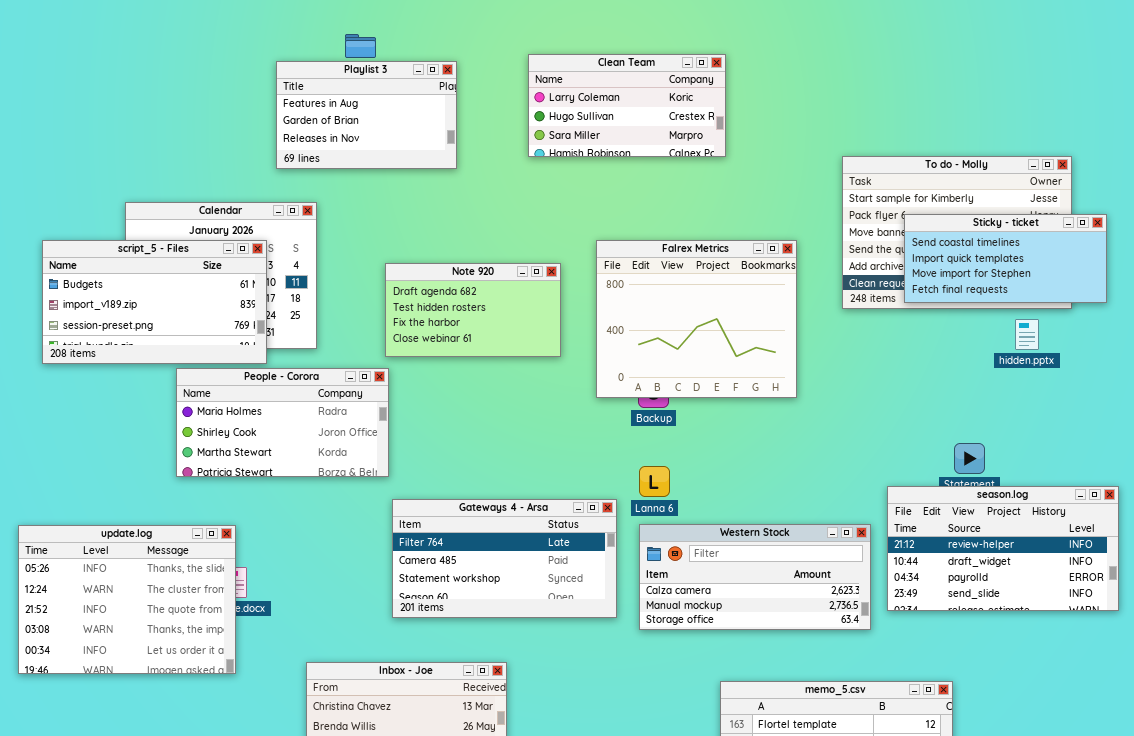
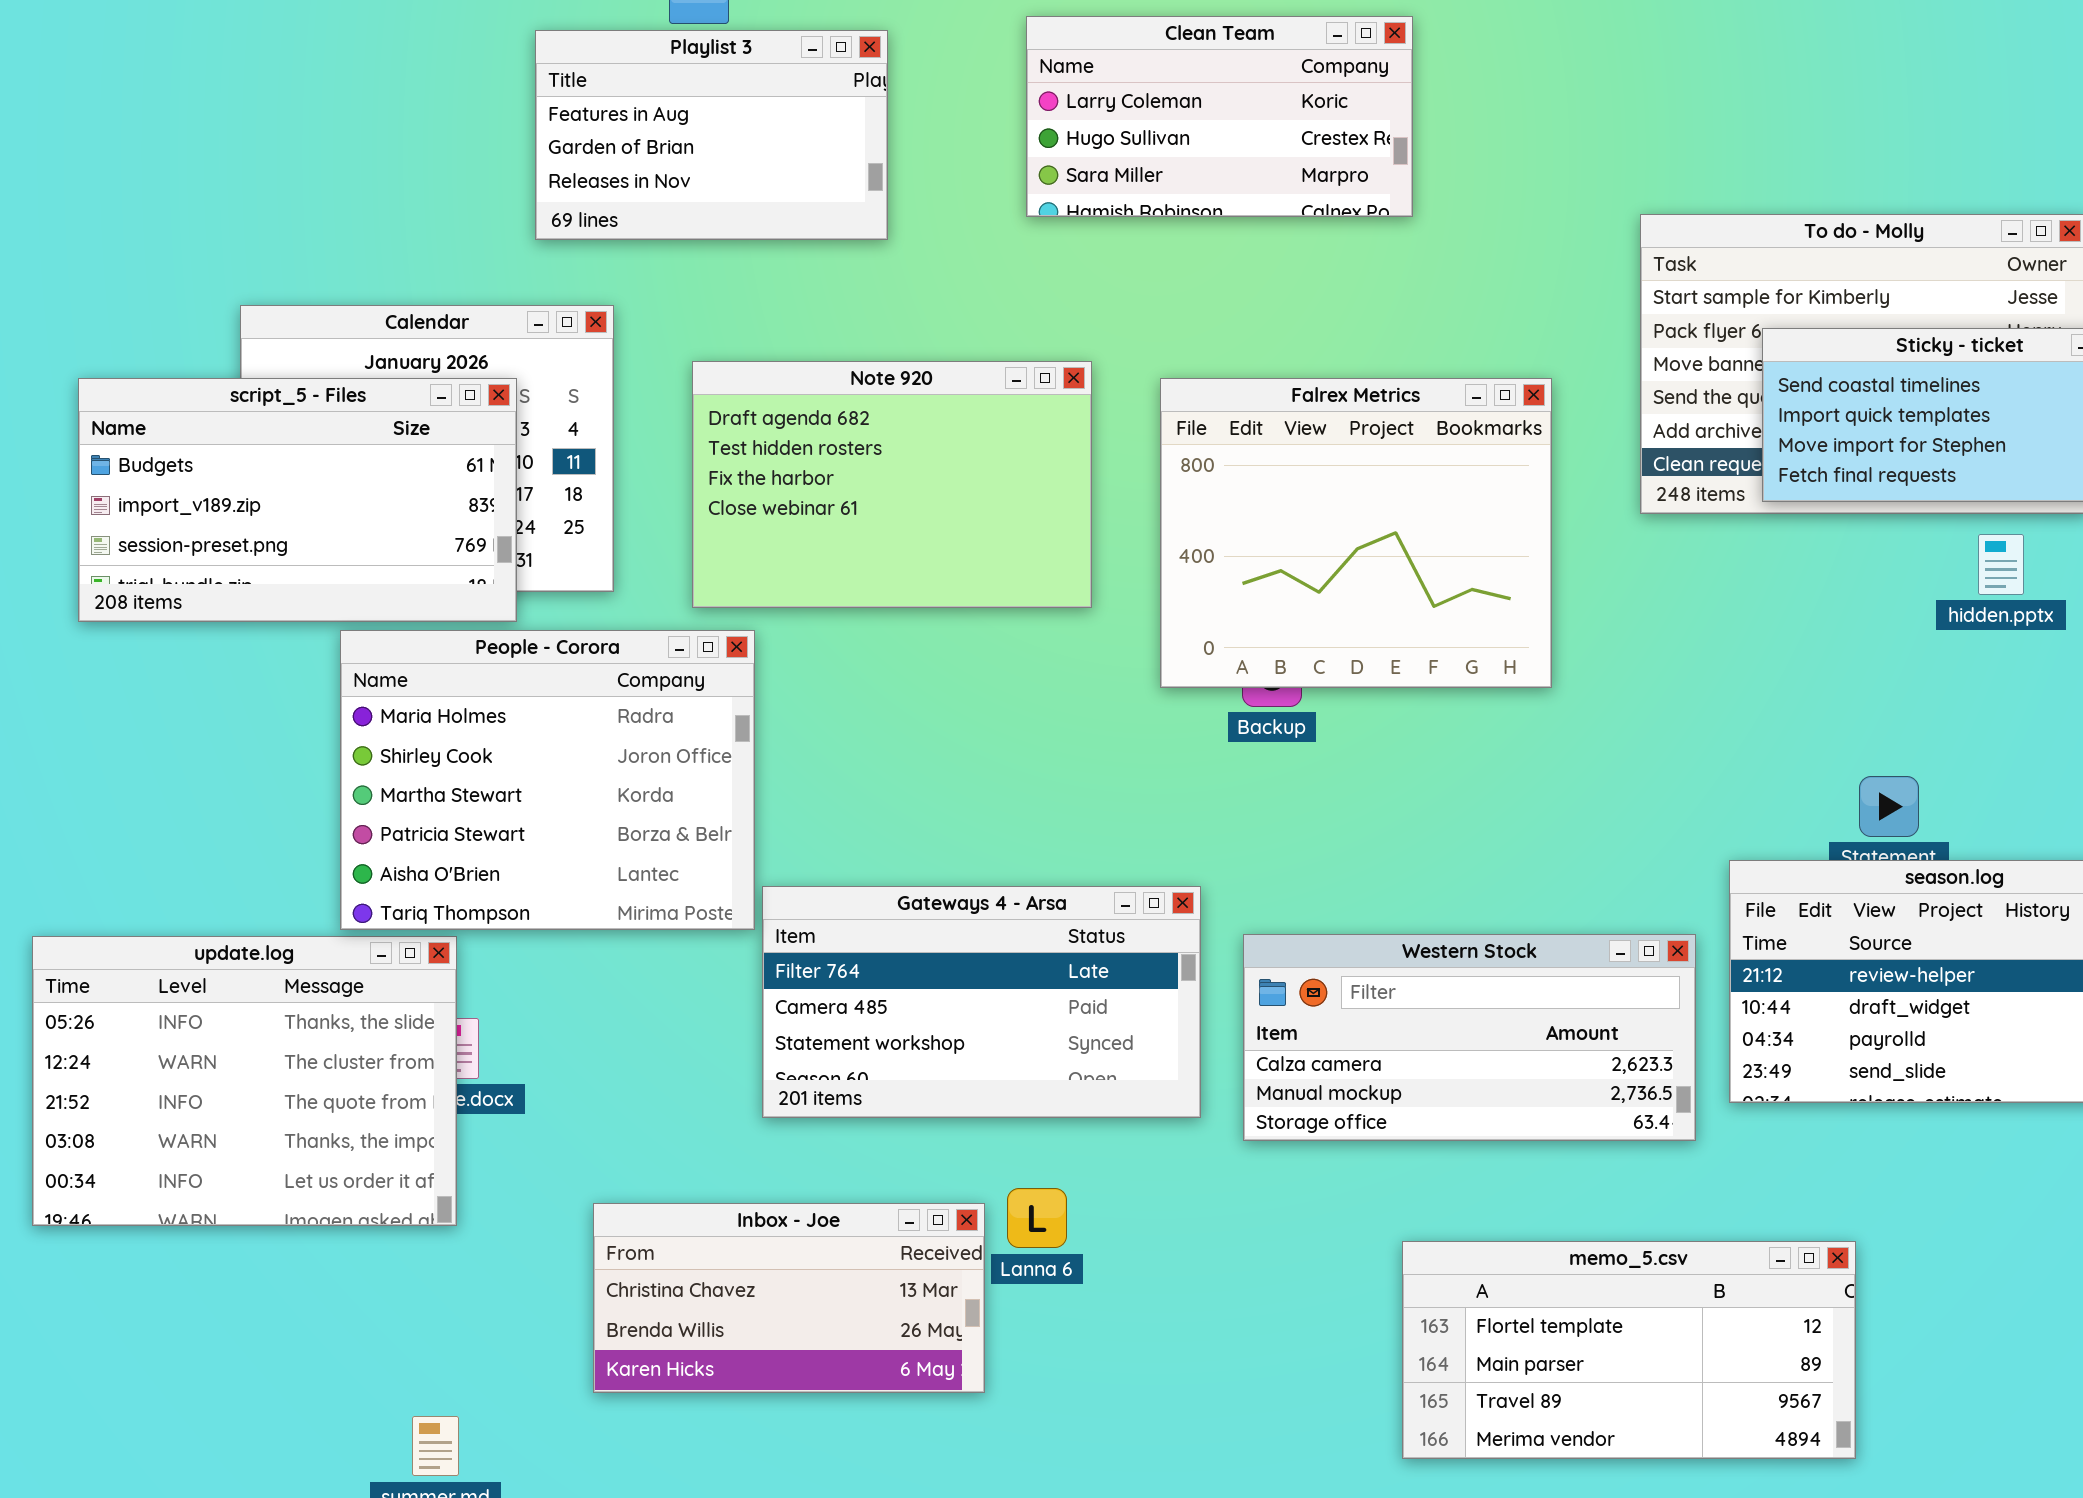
Note 920: [385,263,561,357] -> [692,361,1092,608], resized
People - Corora: [176,368,389,477] -> [340,630,755,930], resized
Lanna 6: [639,466,670,497] -> [1007,1188,1067,1248], moved

